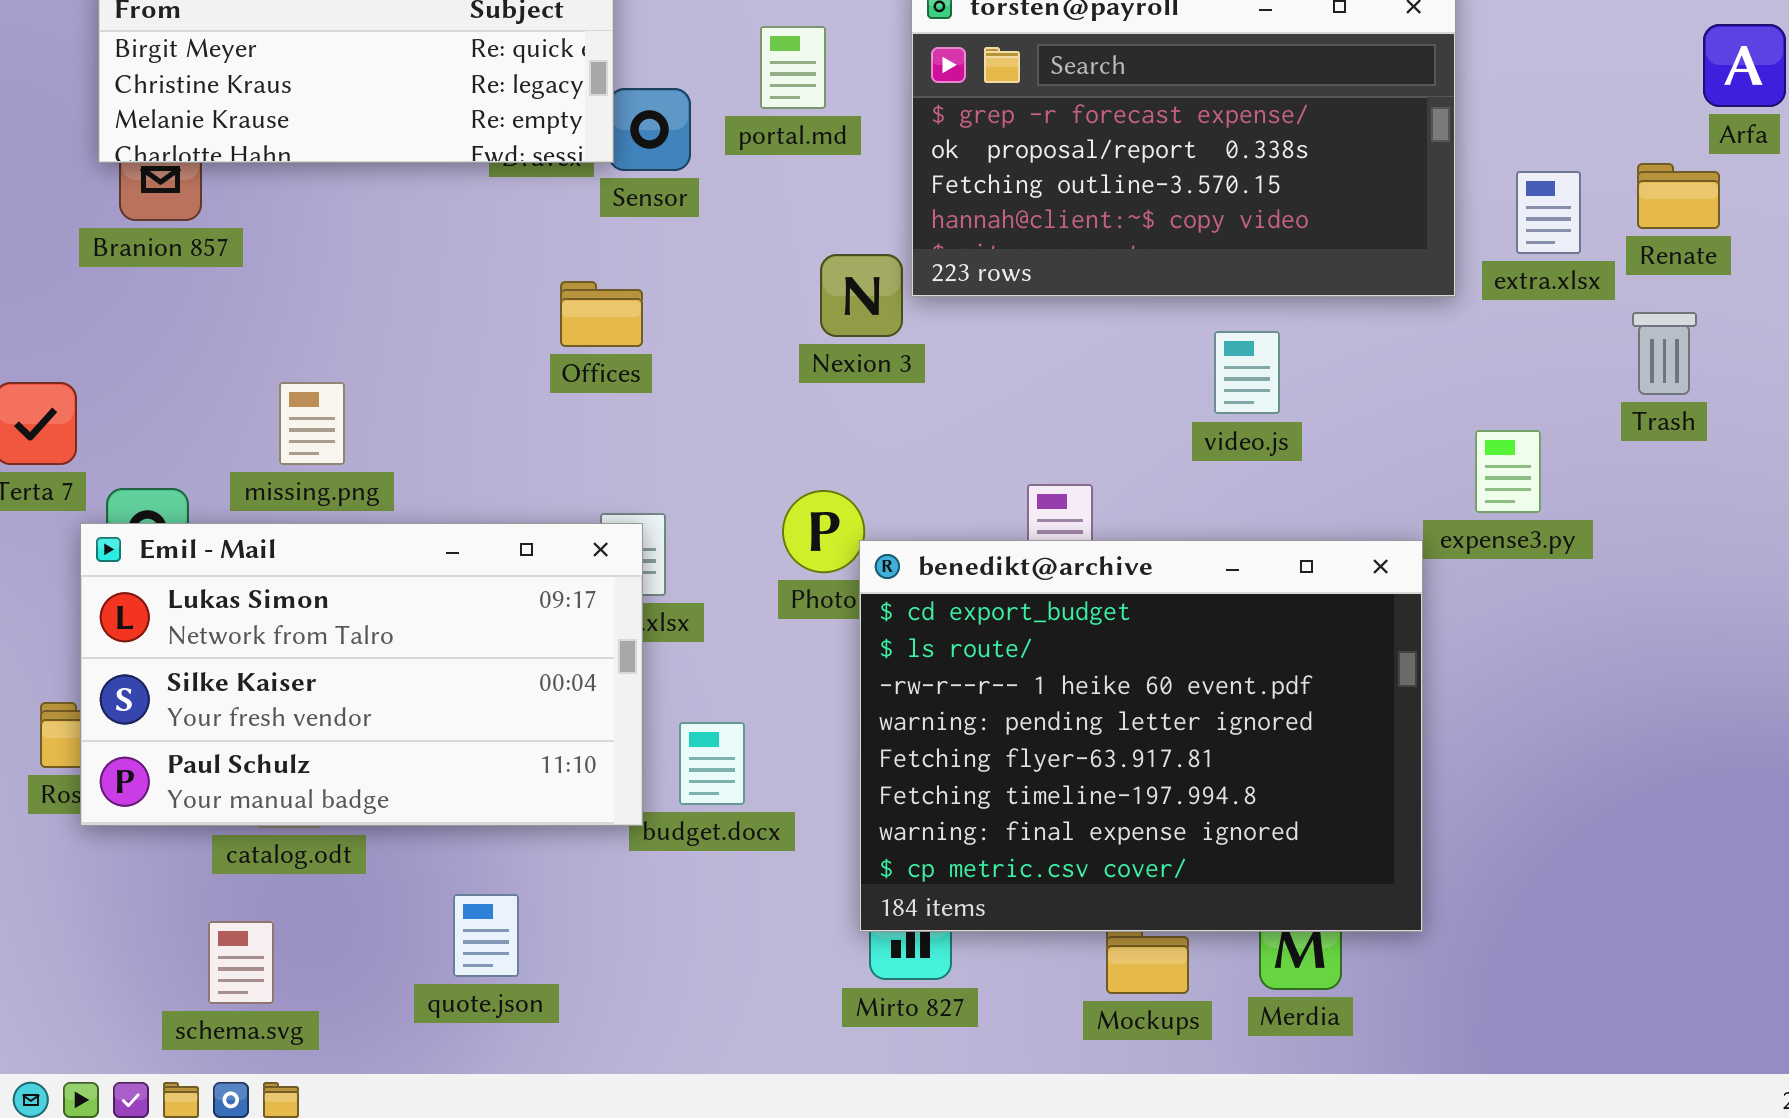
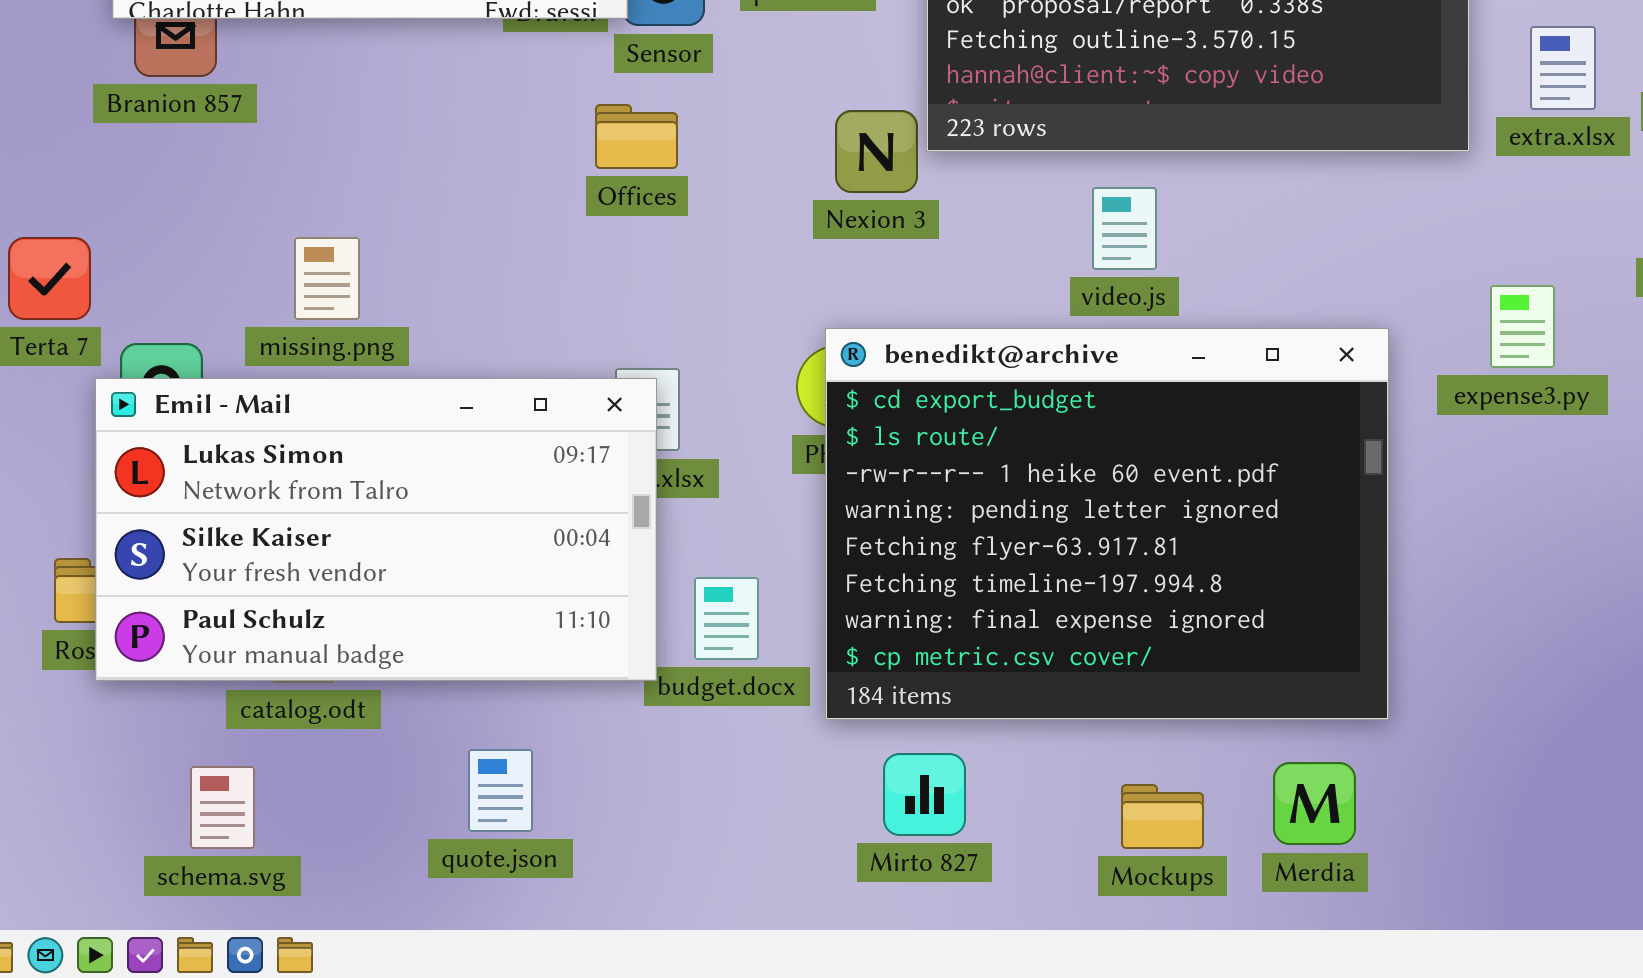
Offices: [560,281,643,347] -> [595,104,678,169], moved
video.js: [1214,331,1280,414] -> [1092,187,1157,270], moved
benedikt@archive: [859,540,1423,932] -> [825,328,1389,720], moved
schema.svg: [208,921,274,1004] -> [190,766,255,849], moved

